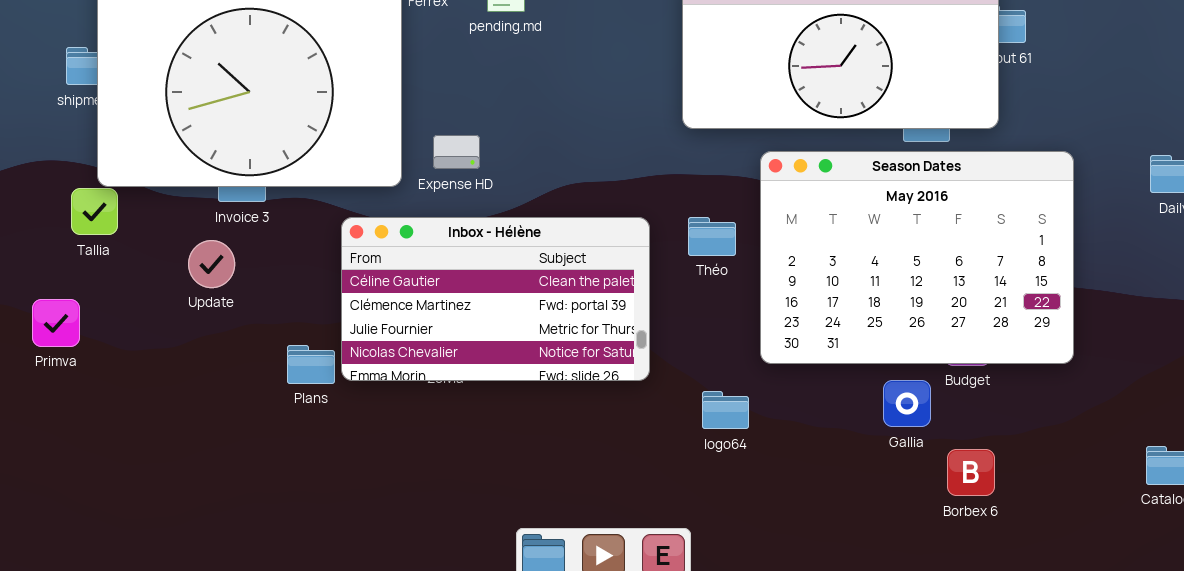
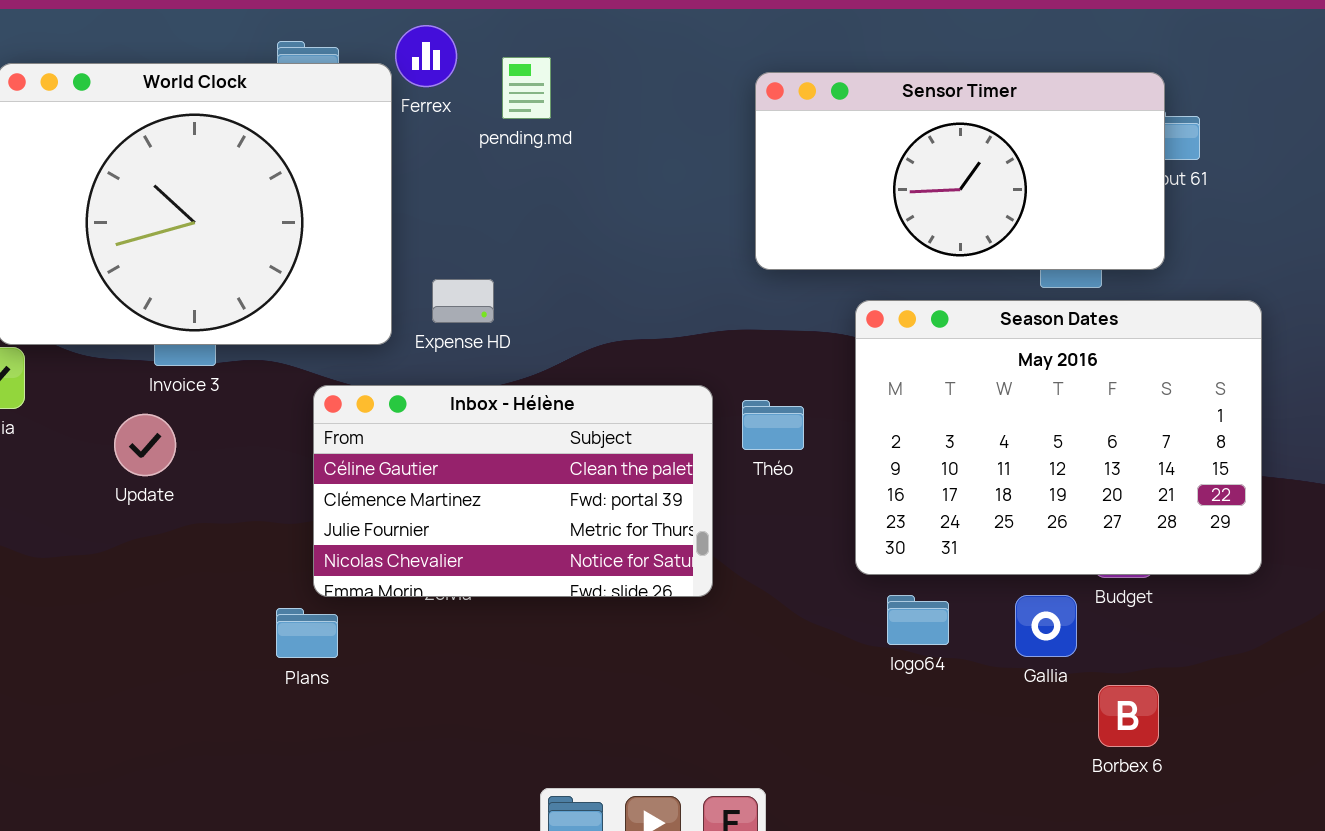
Théo: [688,217,736,256] -> [742,400,804,450], moved
Plans: [287,345,335,384] -> [276,608,338,658], moved
logo64: [702,391,749,429] -> [887,595,949,645], moved

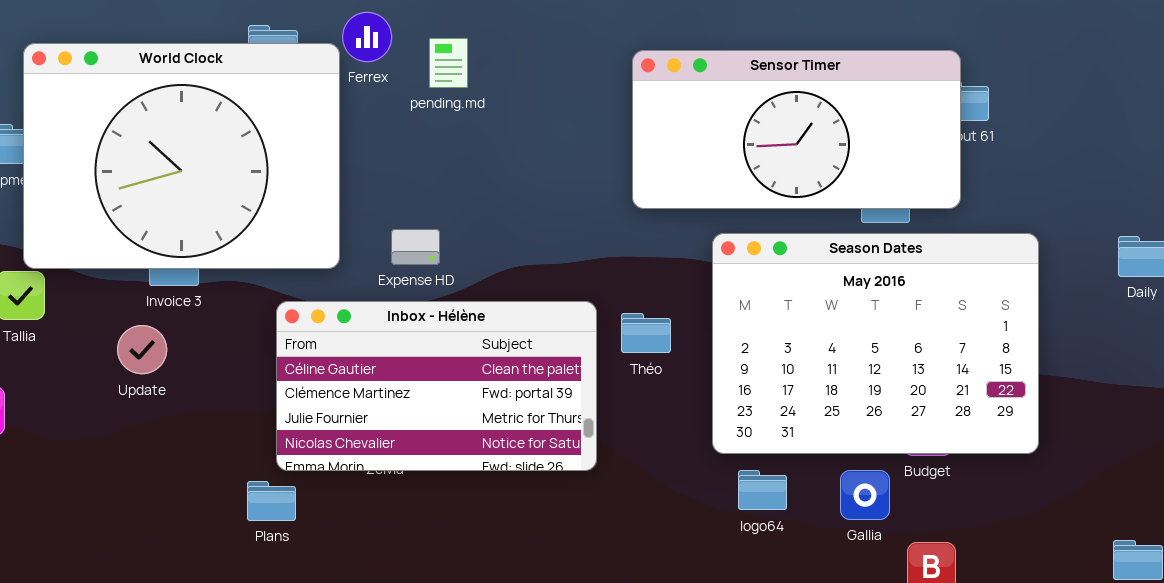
Expense HD: [432,279,494,323] -> [391,229,440,265], moved

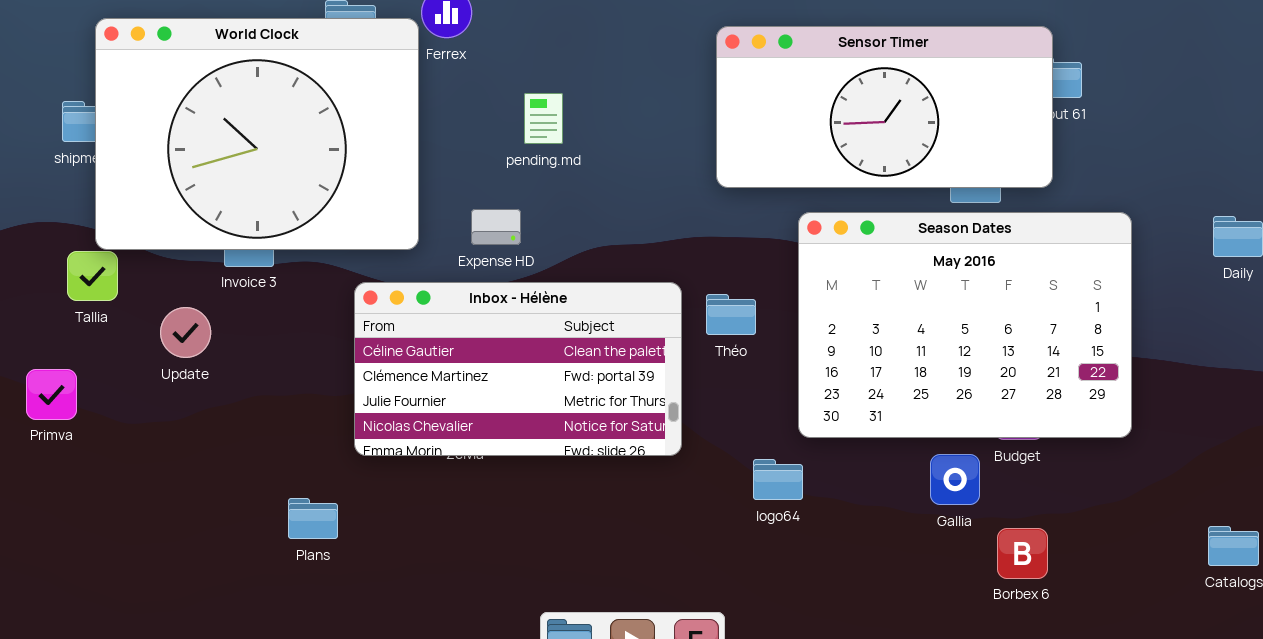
pending.md: [429,38,468,88] -> [524,93,563,144], moved
Update: [117,325,167,374] -> [160,307,211,358], moved
logo64: [738,470,787,510] -> [753,459,803,500], moved
Plans: [247,481,296,521] -> [288,498,338,539], moved

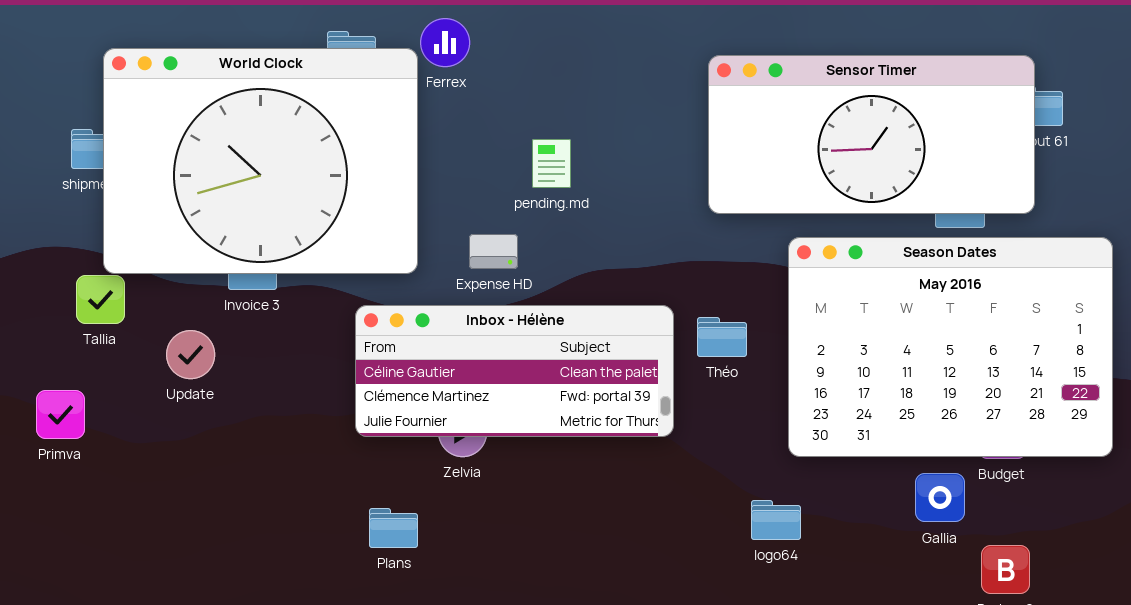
pending.md: [524,93,563,144] -> [532,139,571,188], moved
Inbox - Hélène: [354,282,682,456] -> [355,305,674,437], resized
logo64: [753,459,803,500] -> [751,500,801,540], moved
Plans: [288,498,338,539] -> [369,508,418,548], moved

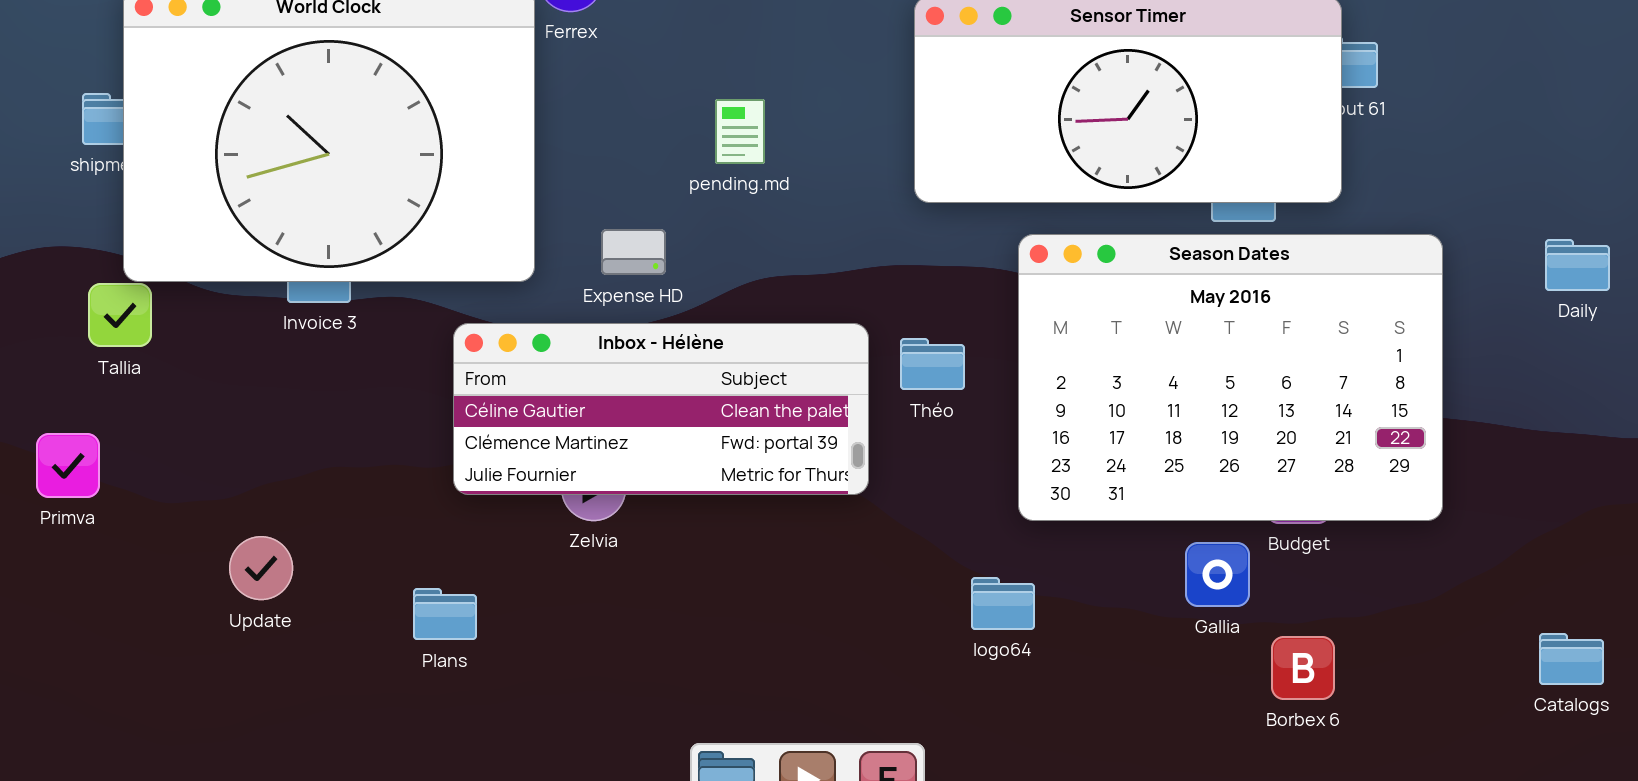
pending.md: [532,139,571,188] -> [715,99,765,164], moved
Update: [166,330,215,379] -> [229,536,293,600], moved
Plans: [369,508,418,548] -> [413,588,477,640], moved

